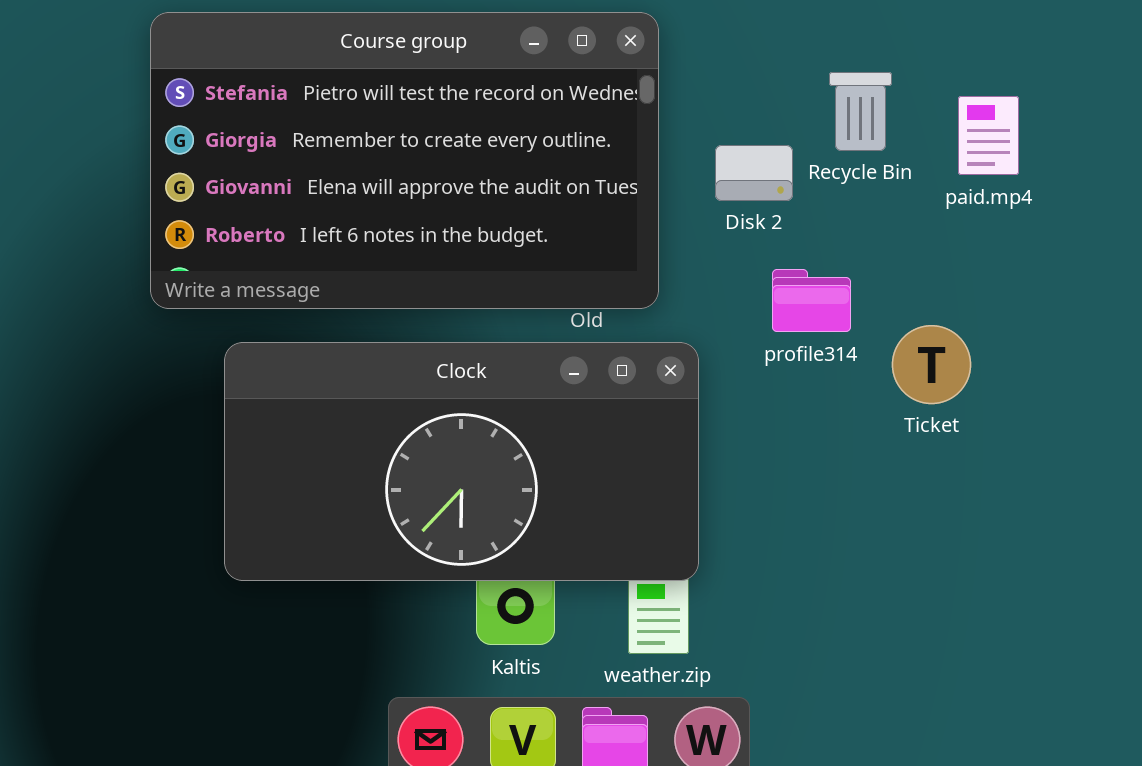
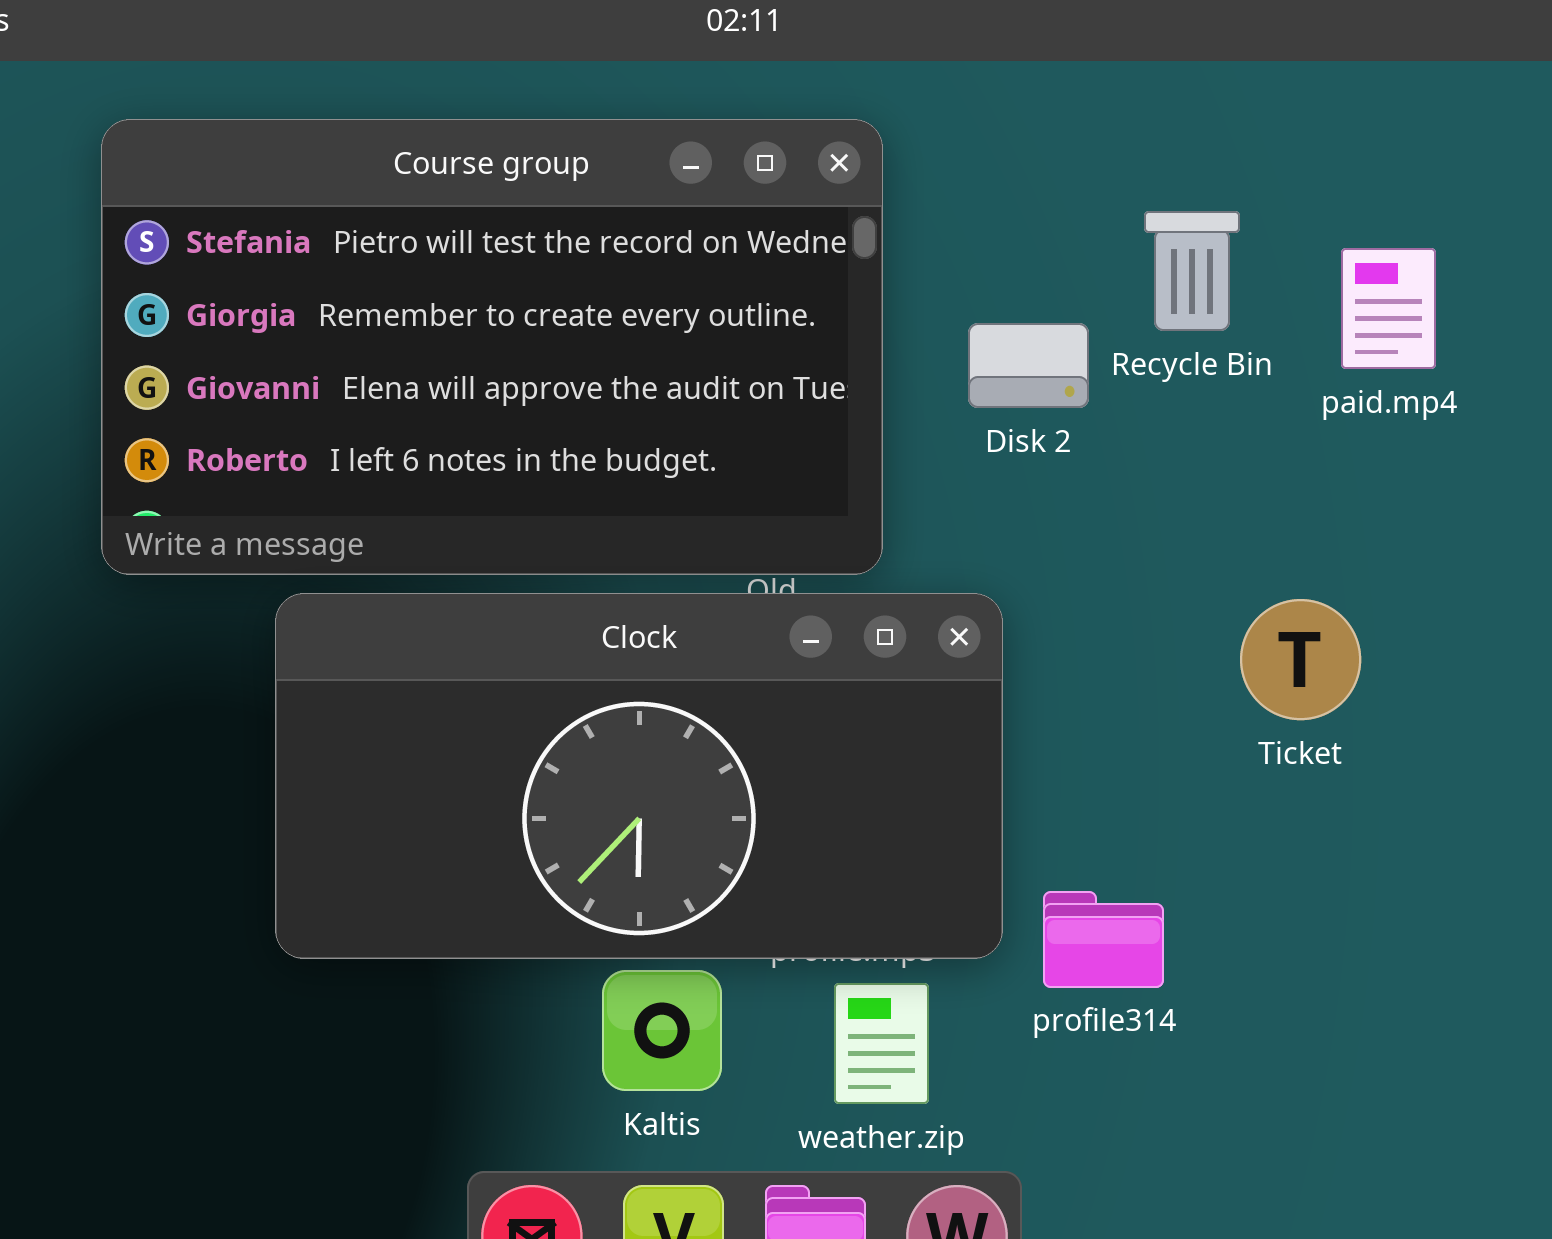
profile314: [772,269,851,332] -> [1043,891,1164,988], moved
Clock: [224,342,699,581] -> [275,593,1003,959], moved

